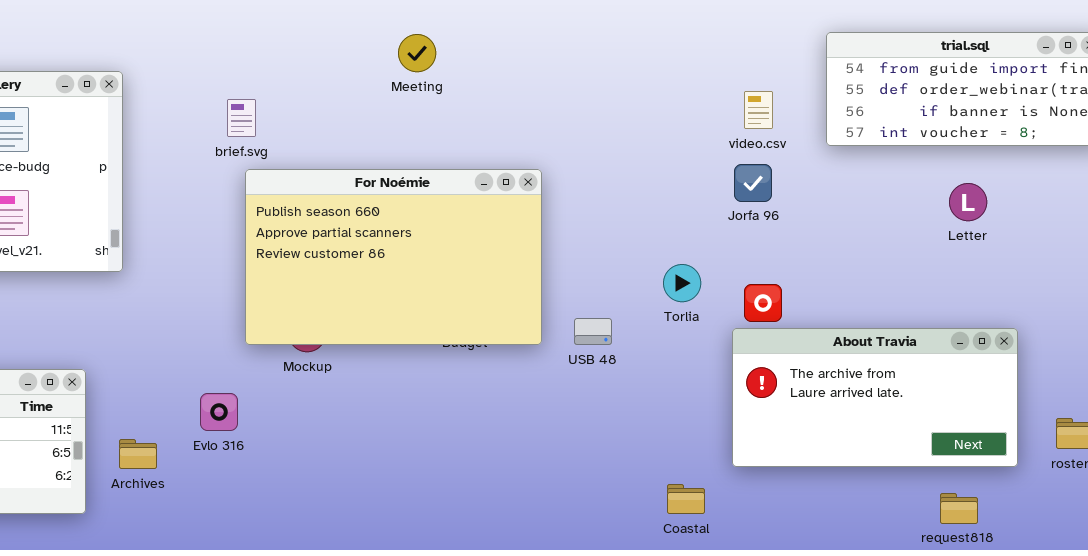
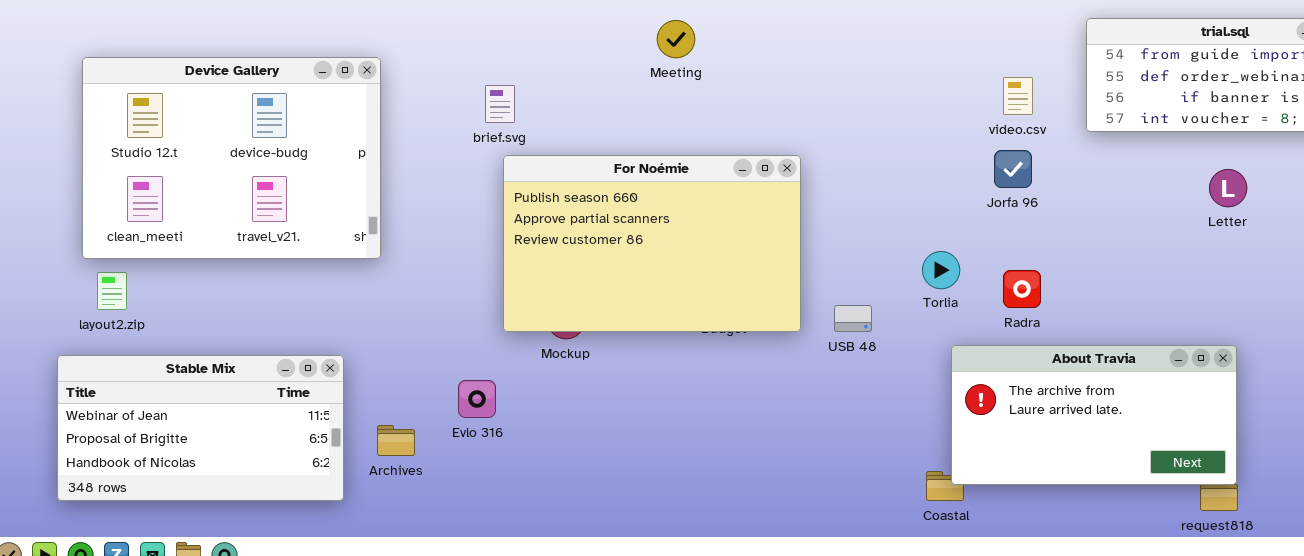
About Travia: [732,328,1018,467] -> [951,345,1237,485], moved

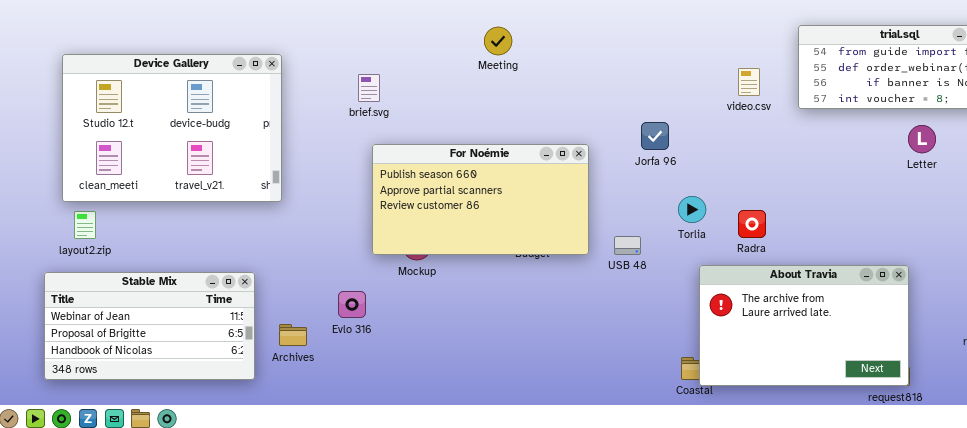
Jorfa 96: [994,150,1032,188] -> [641,122,669,150], moved
For Noémie: [503,155,801,332] -> [372,144,589,255], resized
Letter: [1209,169,1247,207] -> [908,125,936,153], moved
About Travia: [951,345,1237,485] -> [699,265,909,386], resized

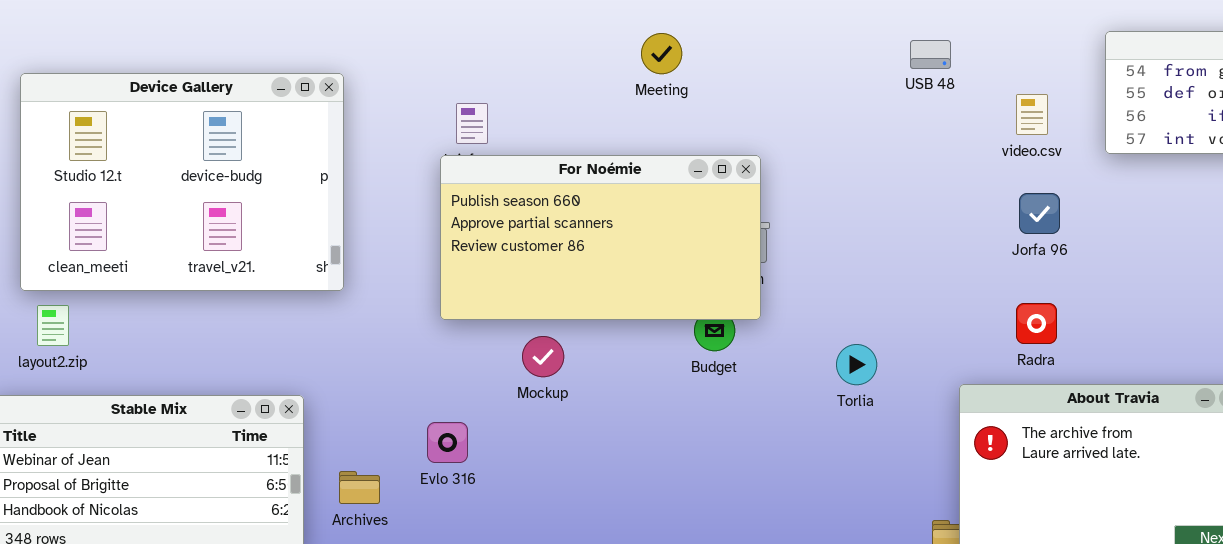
Jorfa 96: [641,122,669,150] -> [1019,193,1060,234], moved
For Noémie: [372,144,589,255] -> [440,155,761,320], moved
Torlia: [678,196,706,223] -> [836,344,877,385], moved
USB 48: [614,236,641,255] -> [910,40,951,69], moved

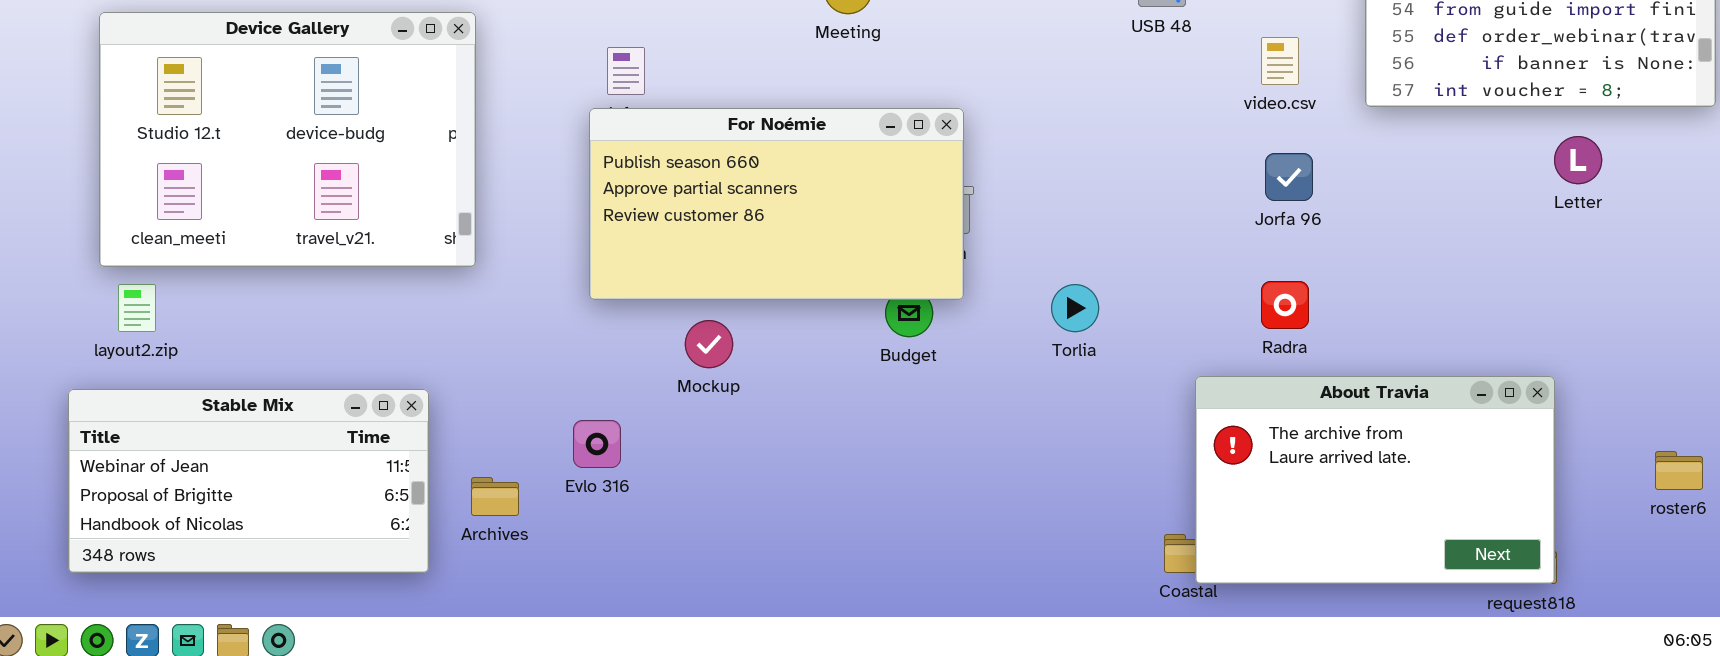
Torlia: [836,344,877,385] -> [1051,284,1099,332], moved

